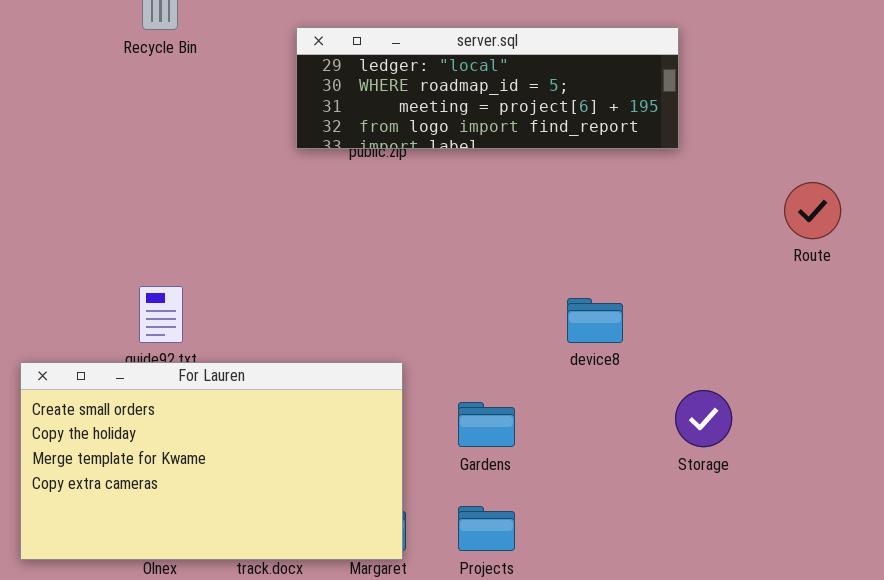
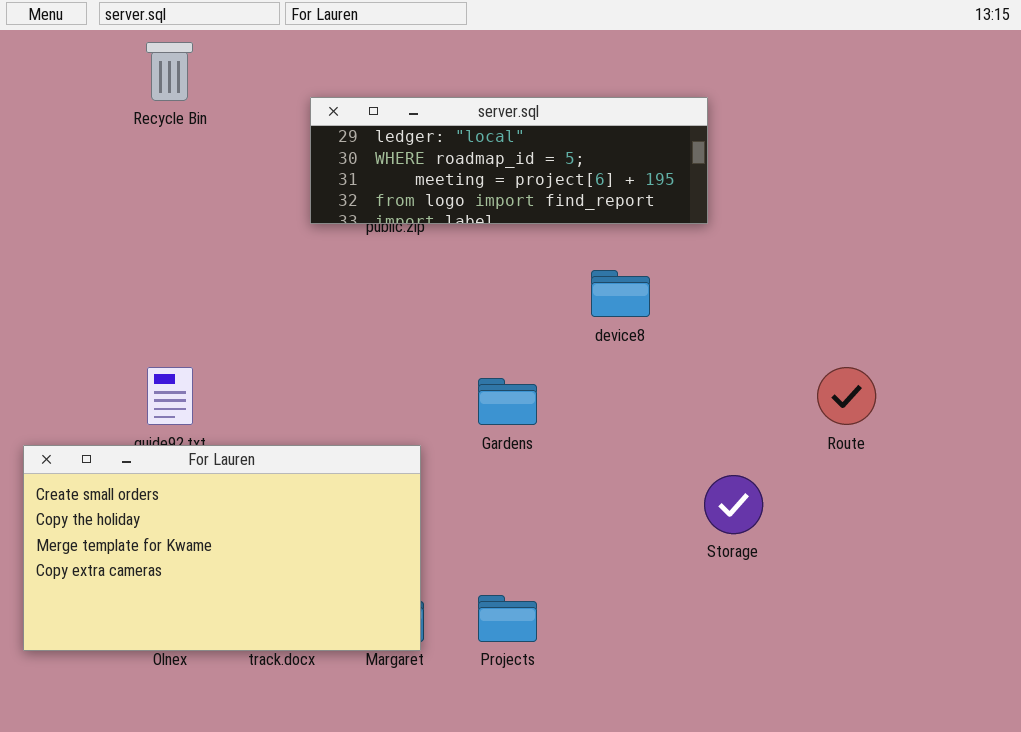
Route: [784,182,841,239] -> [817,367,876,425], moved
device8: [567,298,623,343] -> [591,270,650,317], moved
Gardens: [458,402,515,447] -> [478,378,537,425], moved

